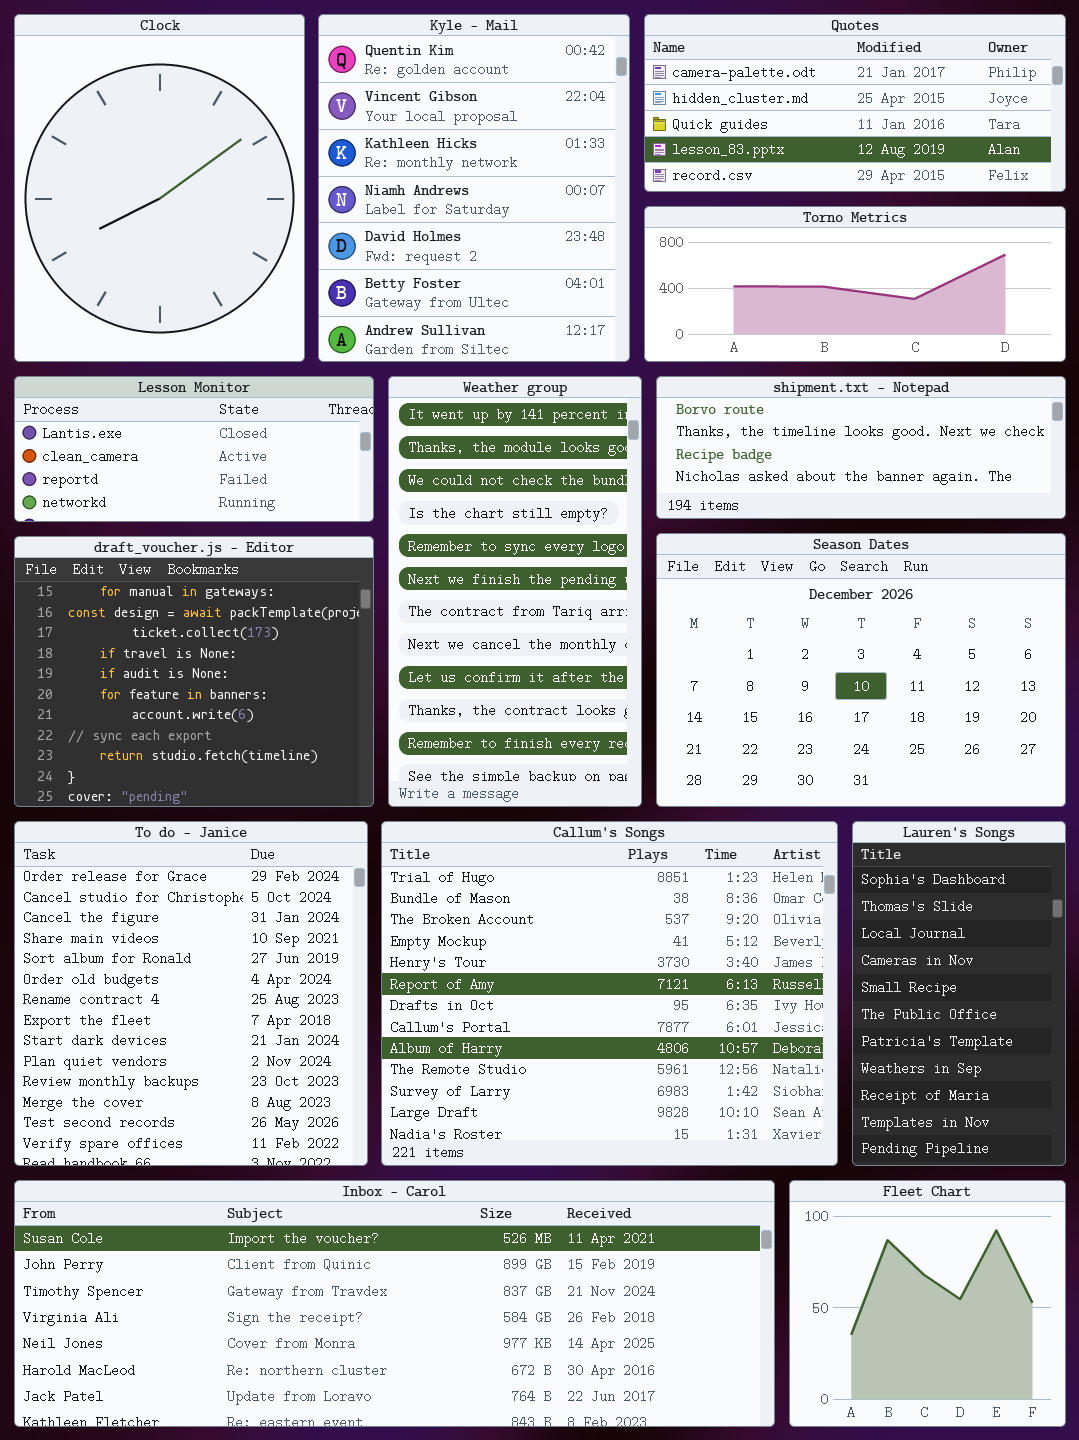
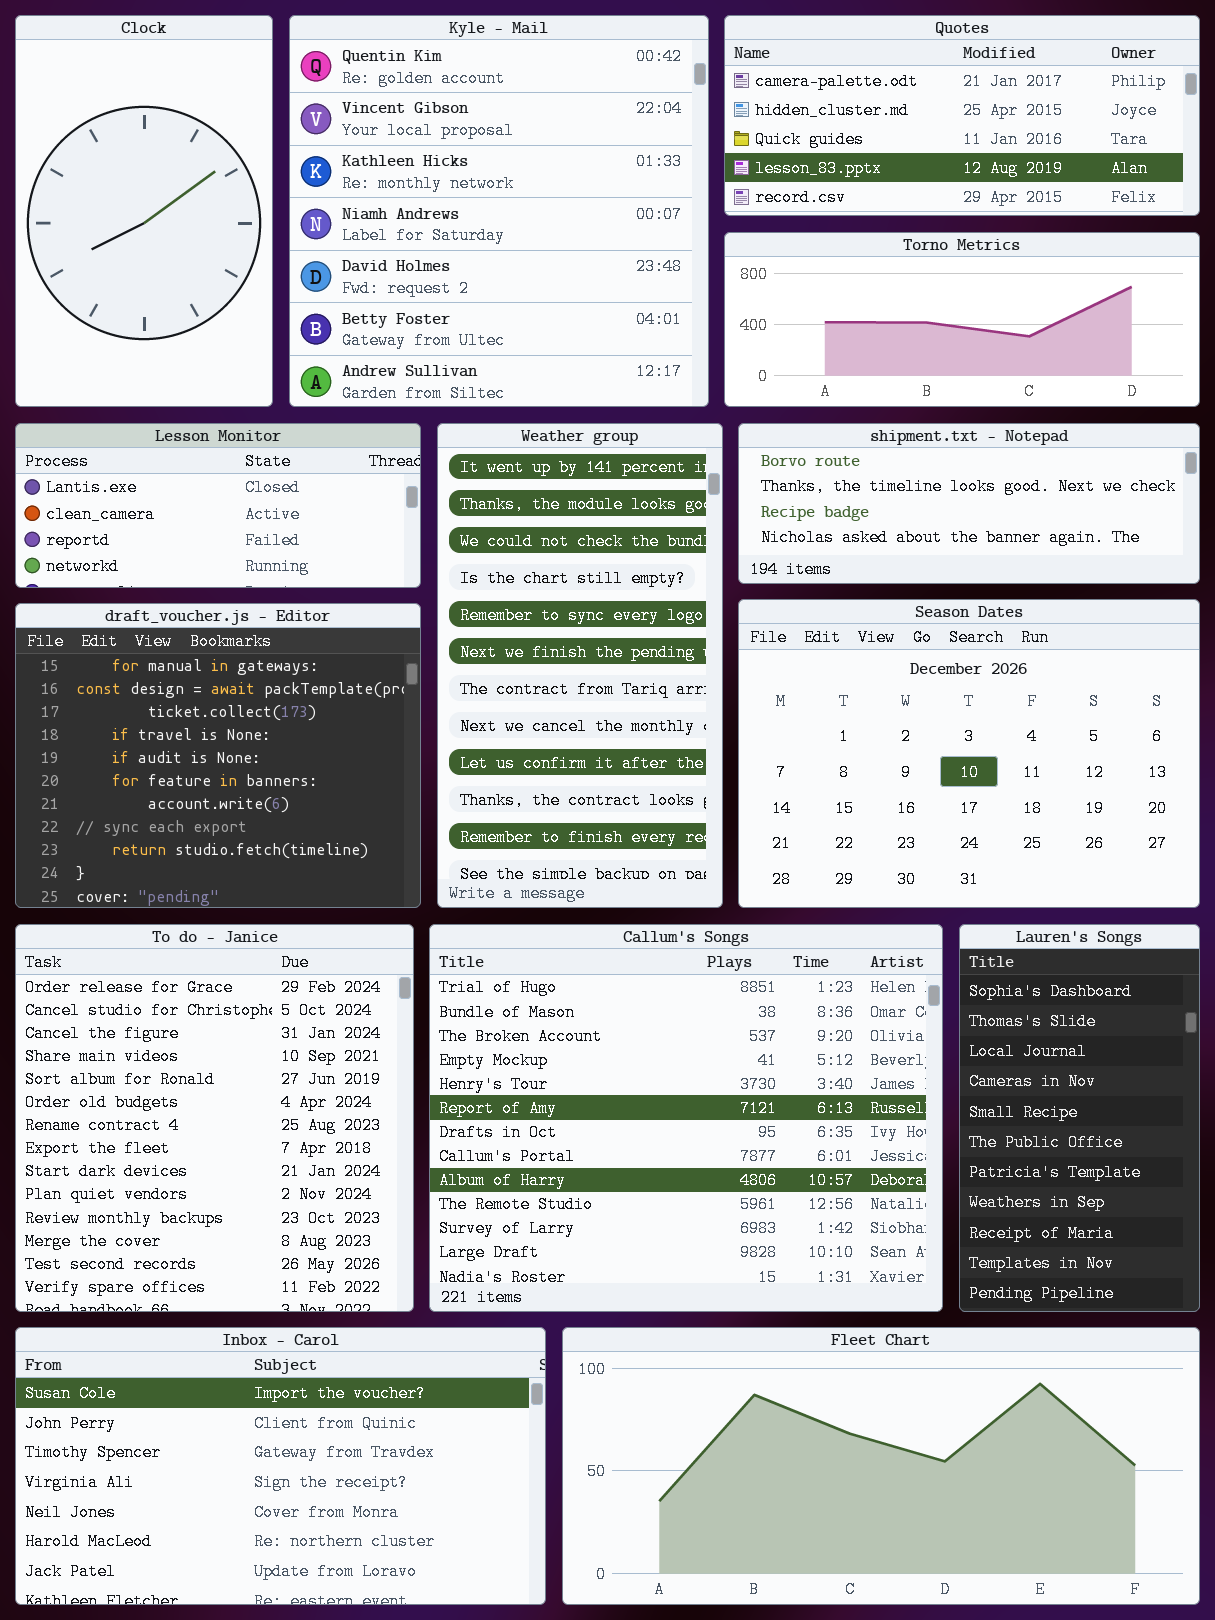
Clock: [14,14,305,362] -> [15,15,273,407], resized
Kyle - Mail: [318,14,630,362] -> [289,15,709,407], resized
Inbox - Carol: [14,1180,775,1427] -> [15,1327,546,1605], resized
Fleet Chart: [789,1180,1066,1427] -> [562,1327,1200,1605], resized

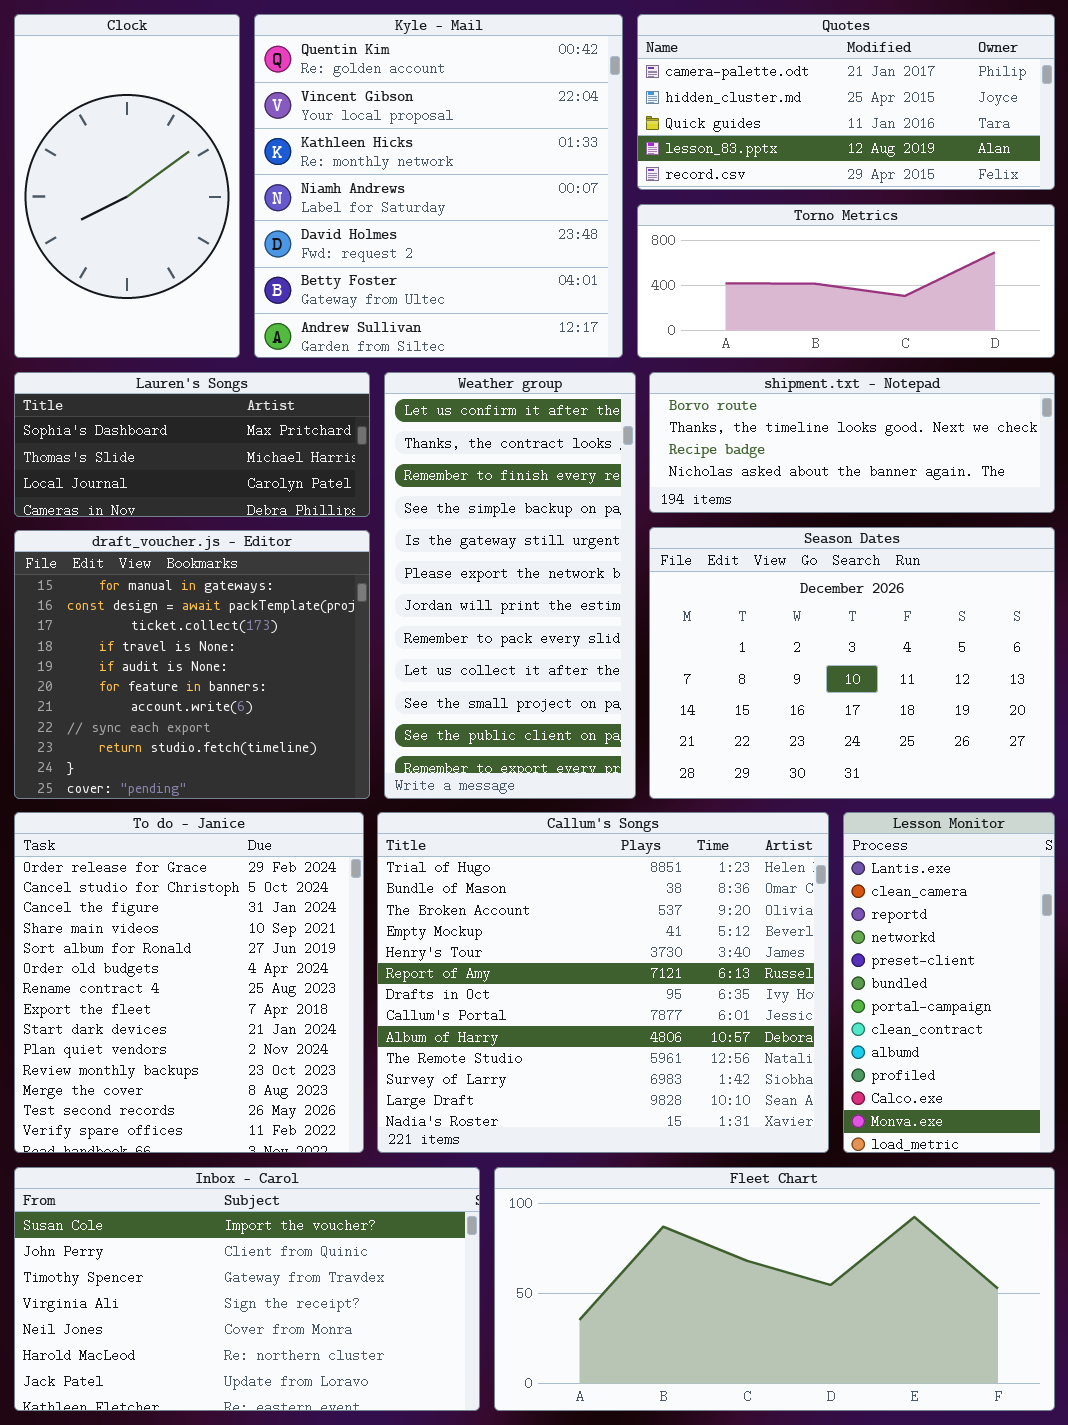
Lesson Monitor: [15,423,421,588] -> [843,812,1055,1153], moved, resized
Weather group: [437,423,723,908] -> [384,372,636,799], scrolled down 8 rows
Lauren's Songs: [959,924,1200,1312] -> [14,372,370,517], moved, resized

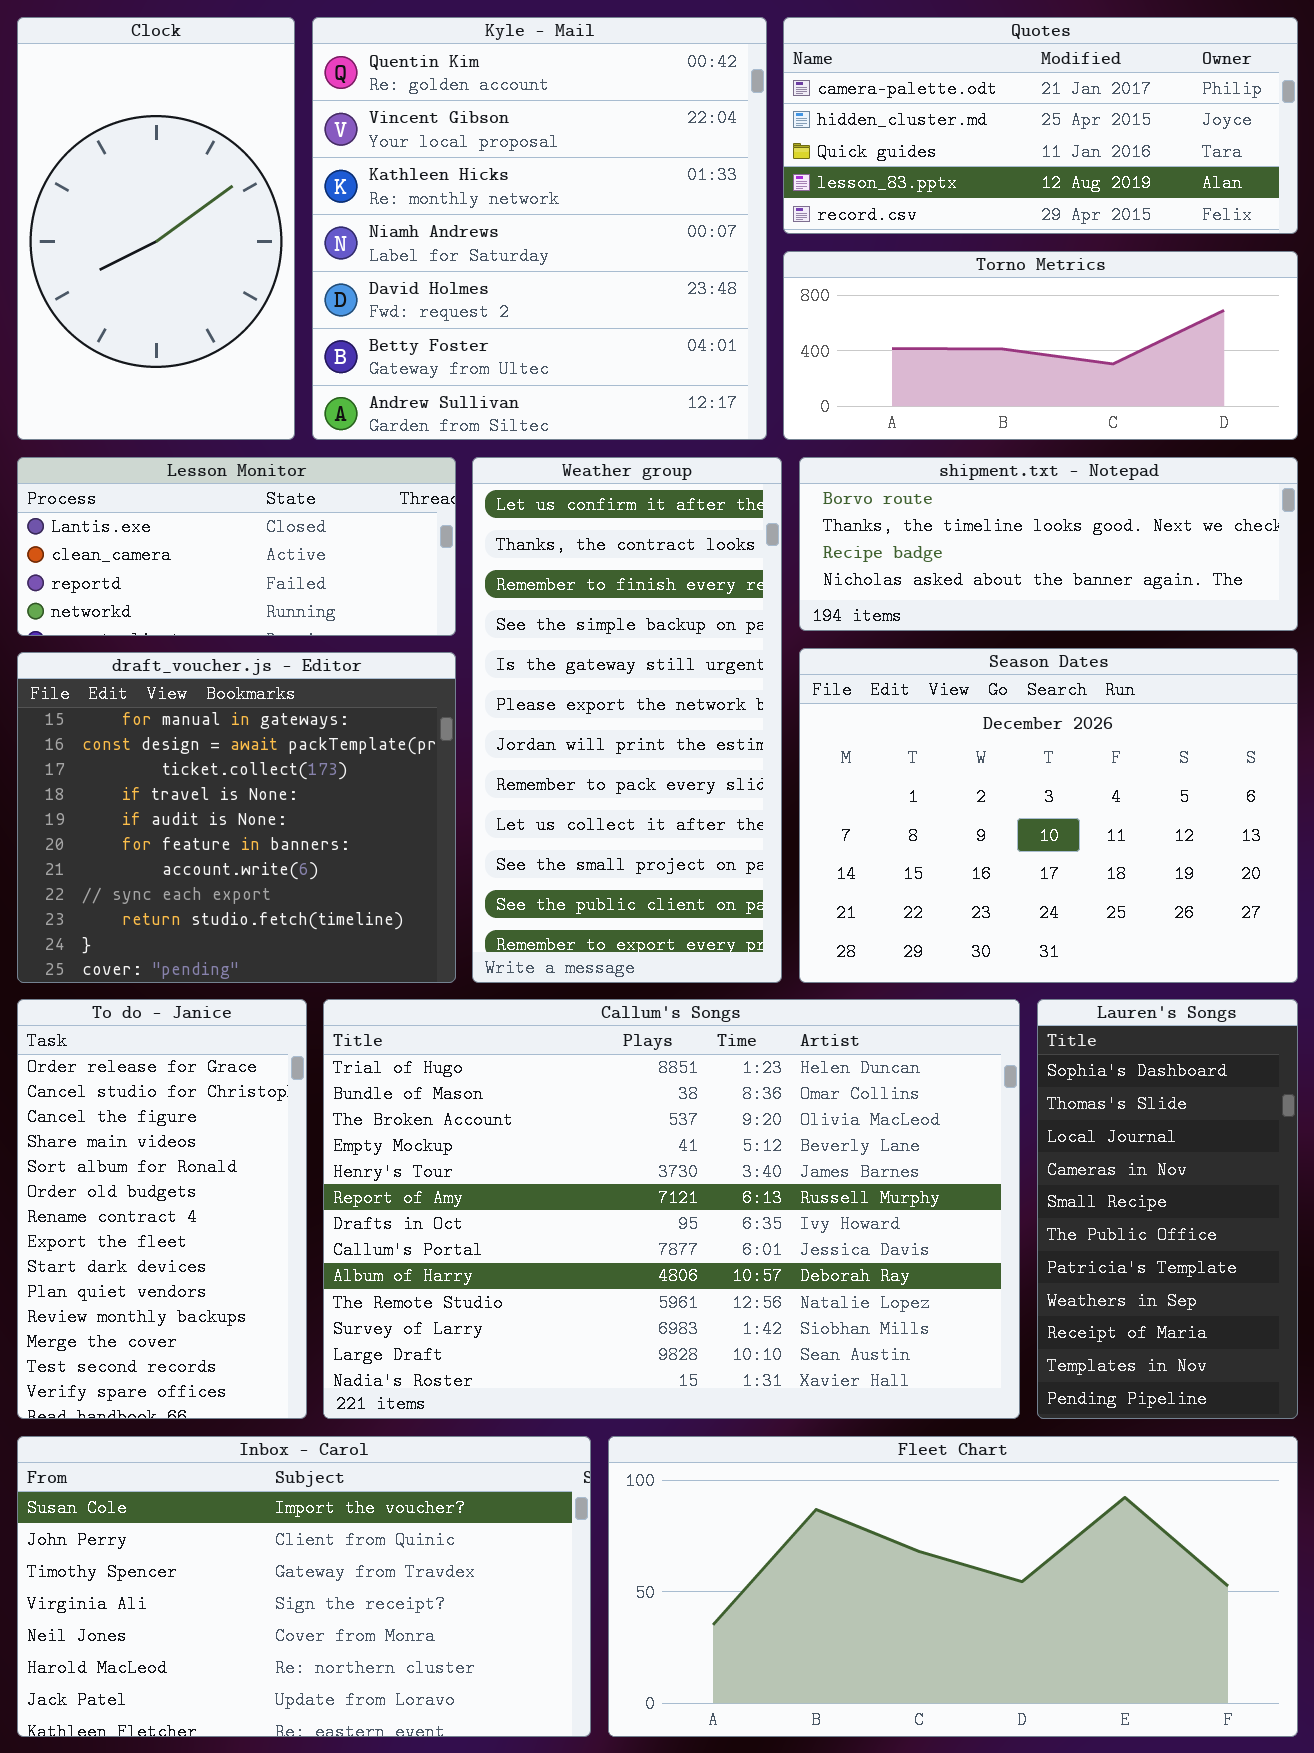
Lauren's Songs: [14,372,370,517] -> [1037,999,1298,1419], moved, resized
To do - Janice: [14,812,364,1153] -> [17,999,307,1419], resized
Callum's Songs: [377,812,829,1153] -> [323,999,1020,1419], resized
Lesson Monitor: [843,812,1055,1153] -> [17,457,456,636], moved, resized

